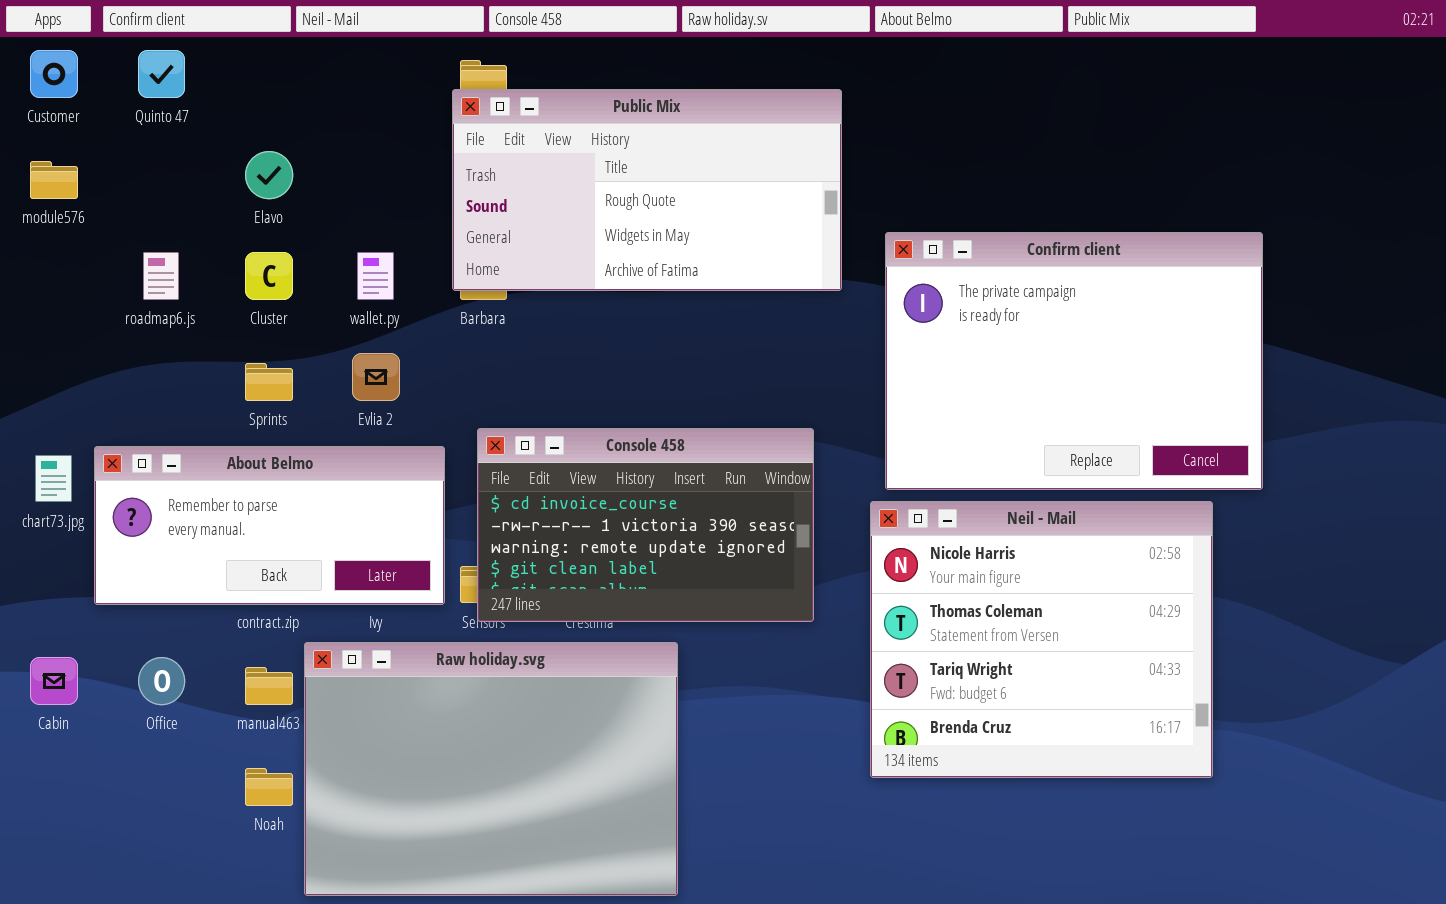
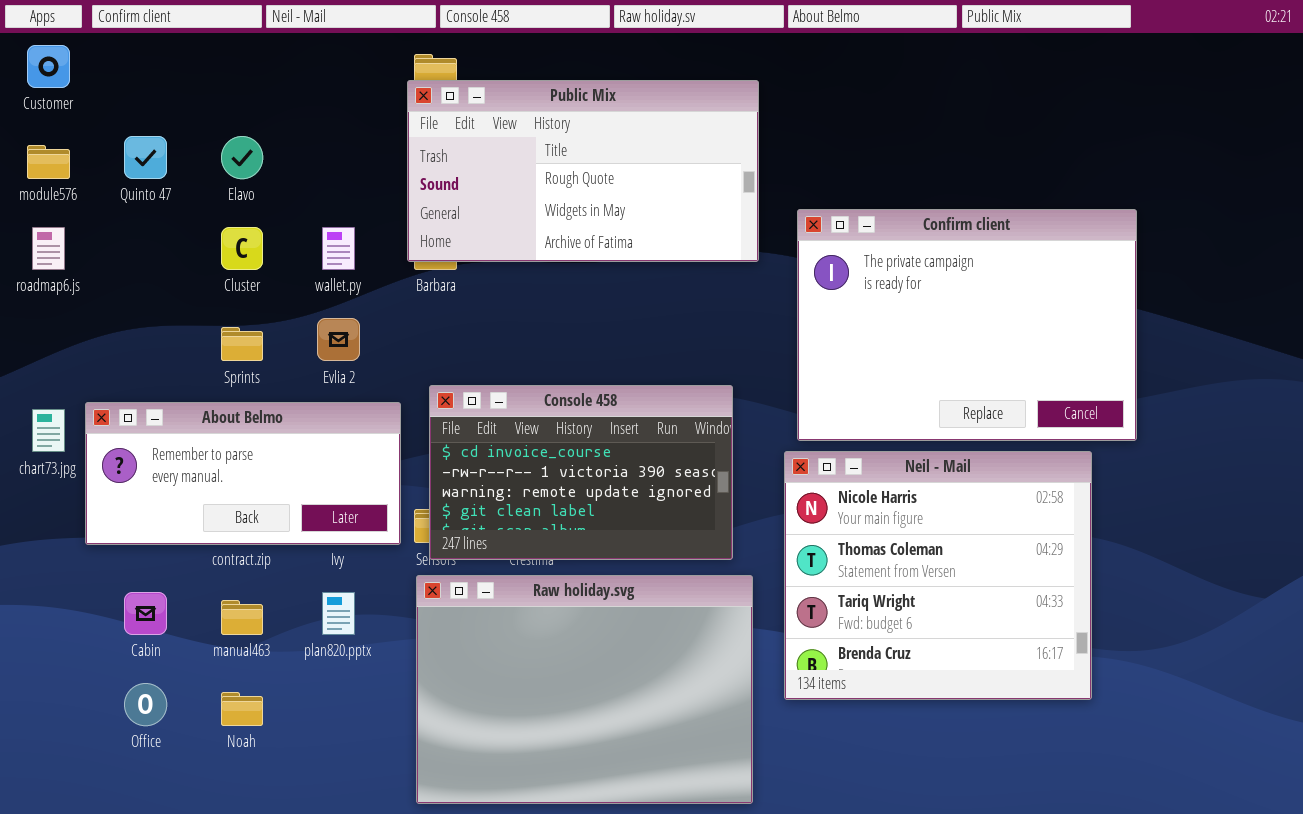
Quinto 47: [138,50,185,98] -> [124,136,167,179], moved
roadmap6.js: [143,252,179,300] -> [32,227,65,270], moved
Raw holiday.svg: [304,642,678,896] -> [416,575,753,804], moved
Cabin: [30,657,78,705] -> [124,592,167,635], moved
Office: [138,657,185,705] -> [124,683,167,726], moved

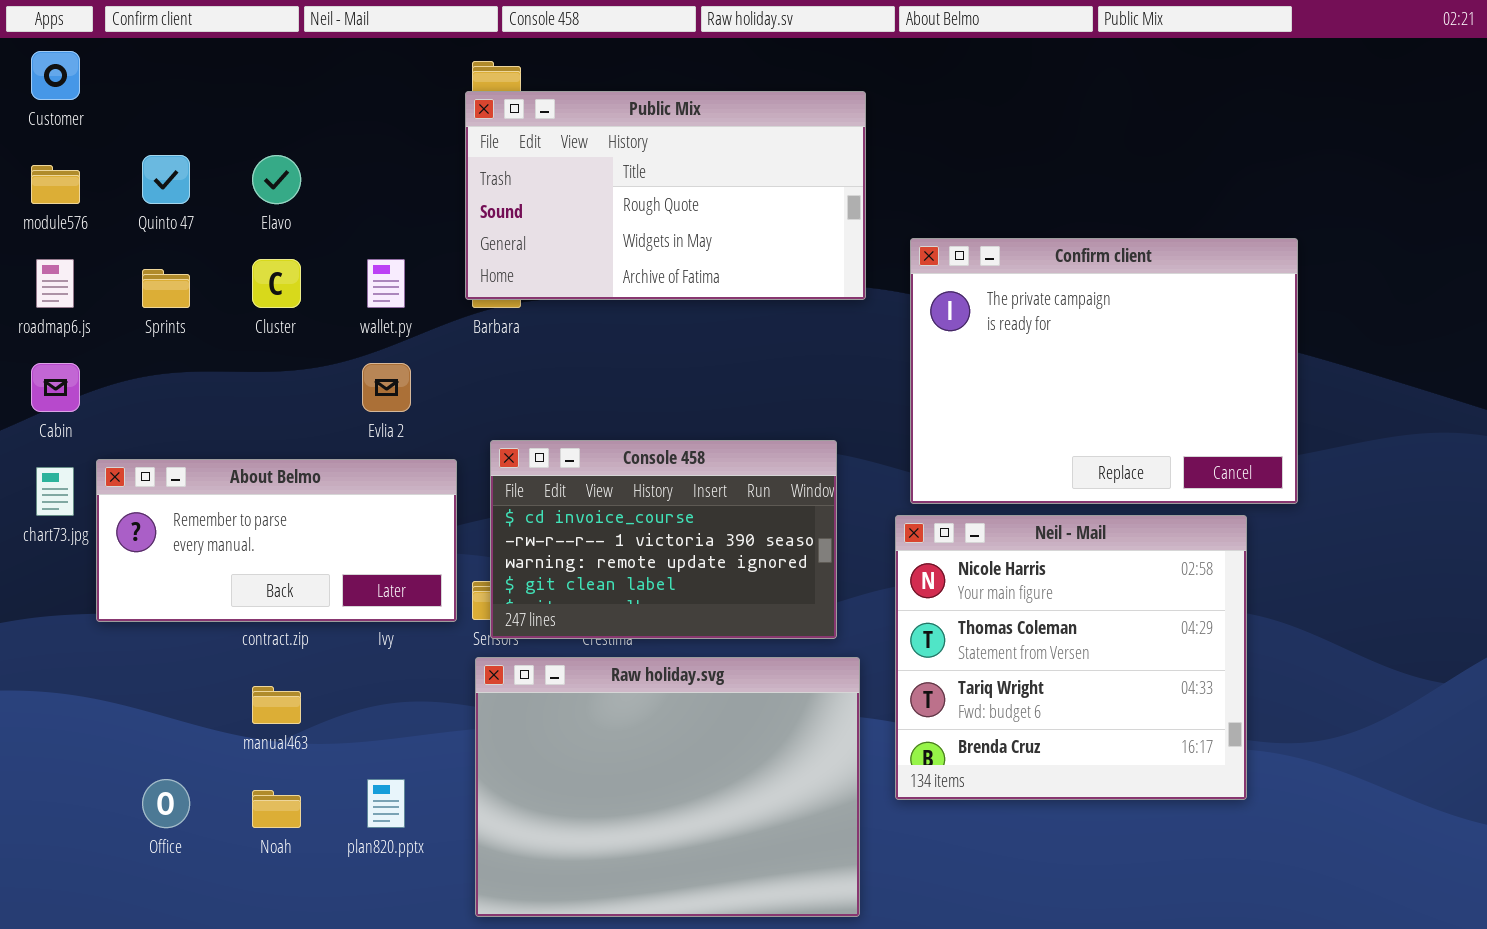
Sprints: [221,327,263,361] -> [142,269,190,308], moved
Cabin: [124,592,167,635] -> [31,363,80,412], moved
plan820.pptx: [322,592,355,635] -> [367,779,405,828], moved

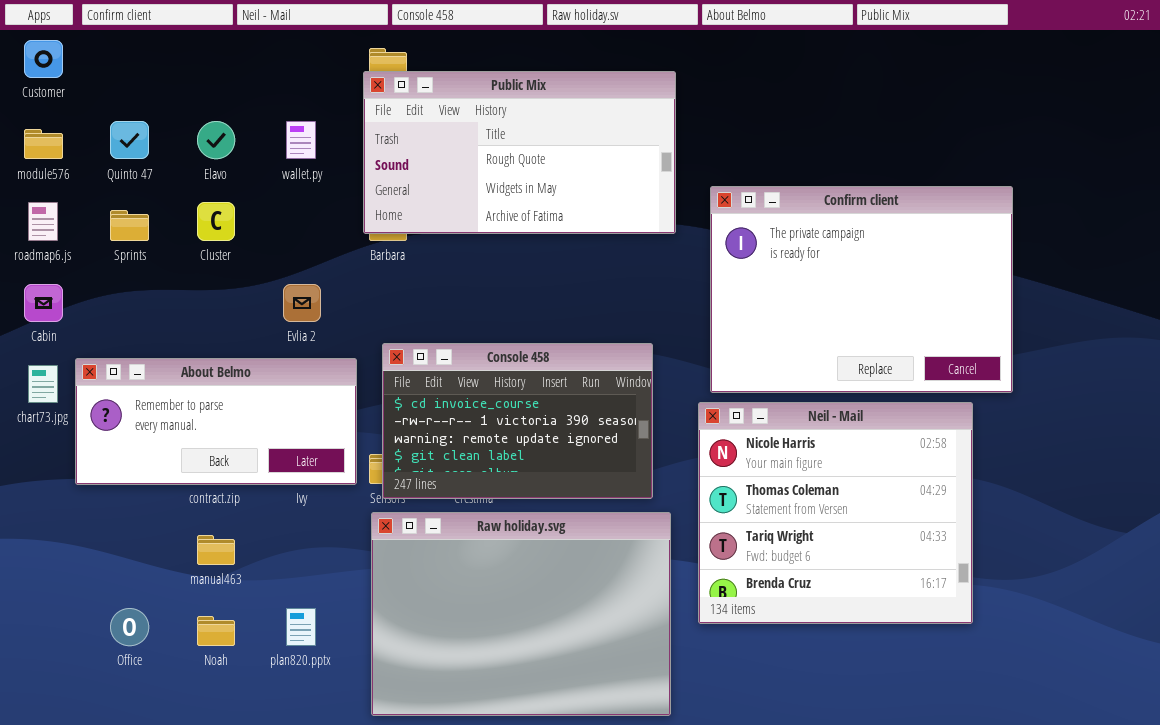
wallet.py: [367,259,405,308] -> [286,121,316,159], moved

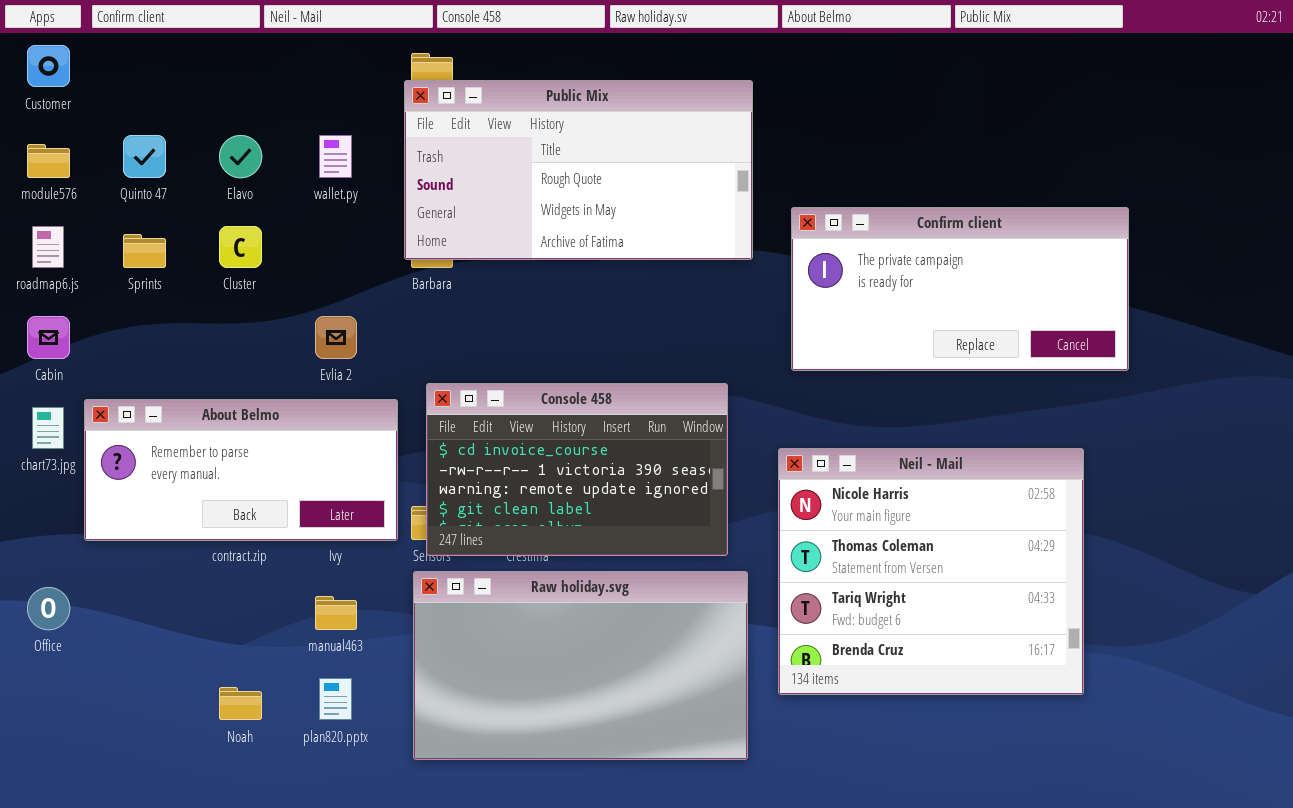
Confirm client: [710,186,1013,393] -> [791,207,1129,371], resized
Raw holiday.svg: [371,512,671,716] -> [413,571,748,760], resized
manual463: [197,535,235,565] -> [315,596,357,630], moved
Office: [110,608,149,646] -> [27,587,70,630], moved

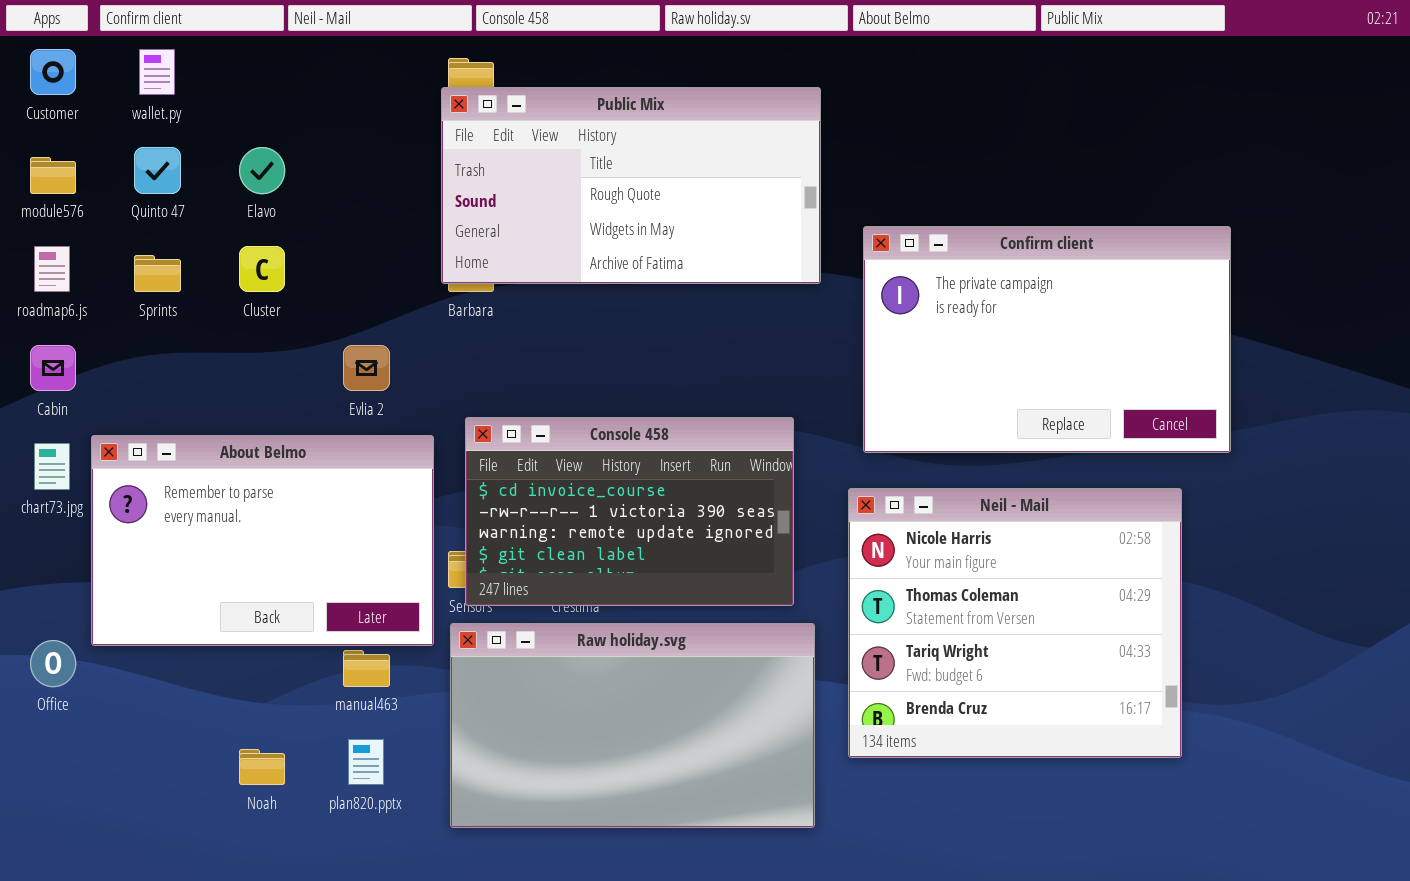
wallet.py: [319,135,352,178] -> [139,49,175,95], moved
Confirm client: [791,207,1129,371] -> [863,226,1231,453], resized
About Belmo: [84,399,398,541] -> [91,435,434,646], resized

